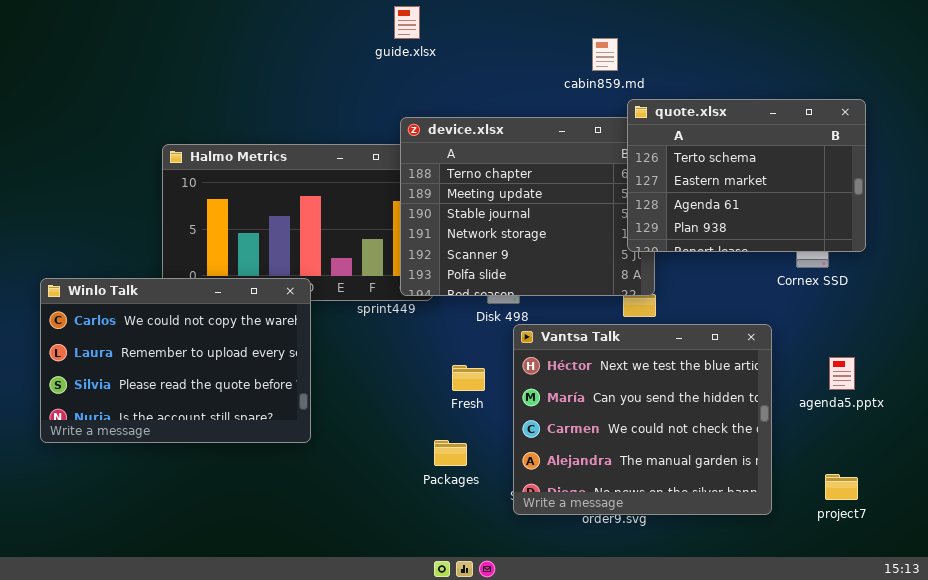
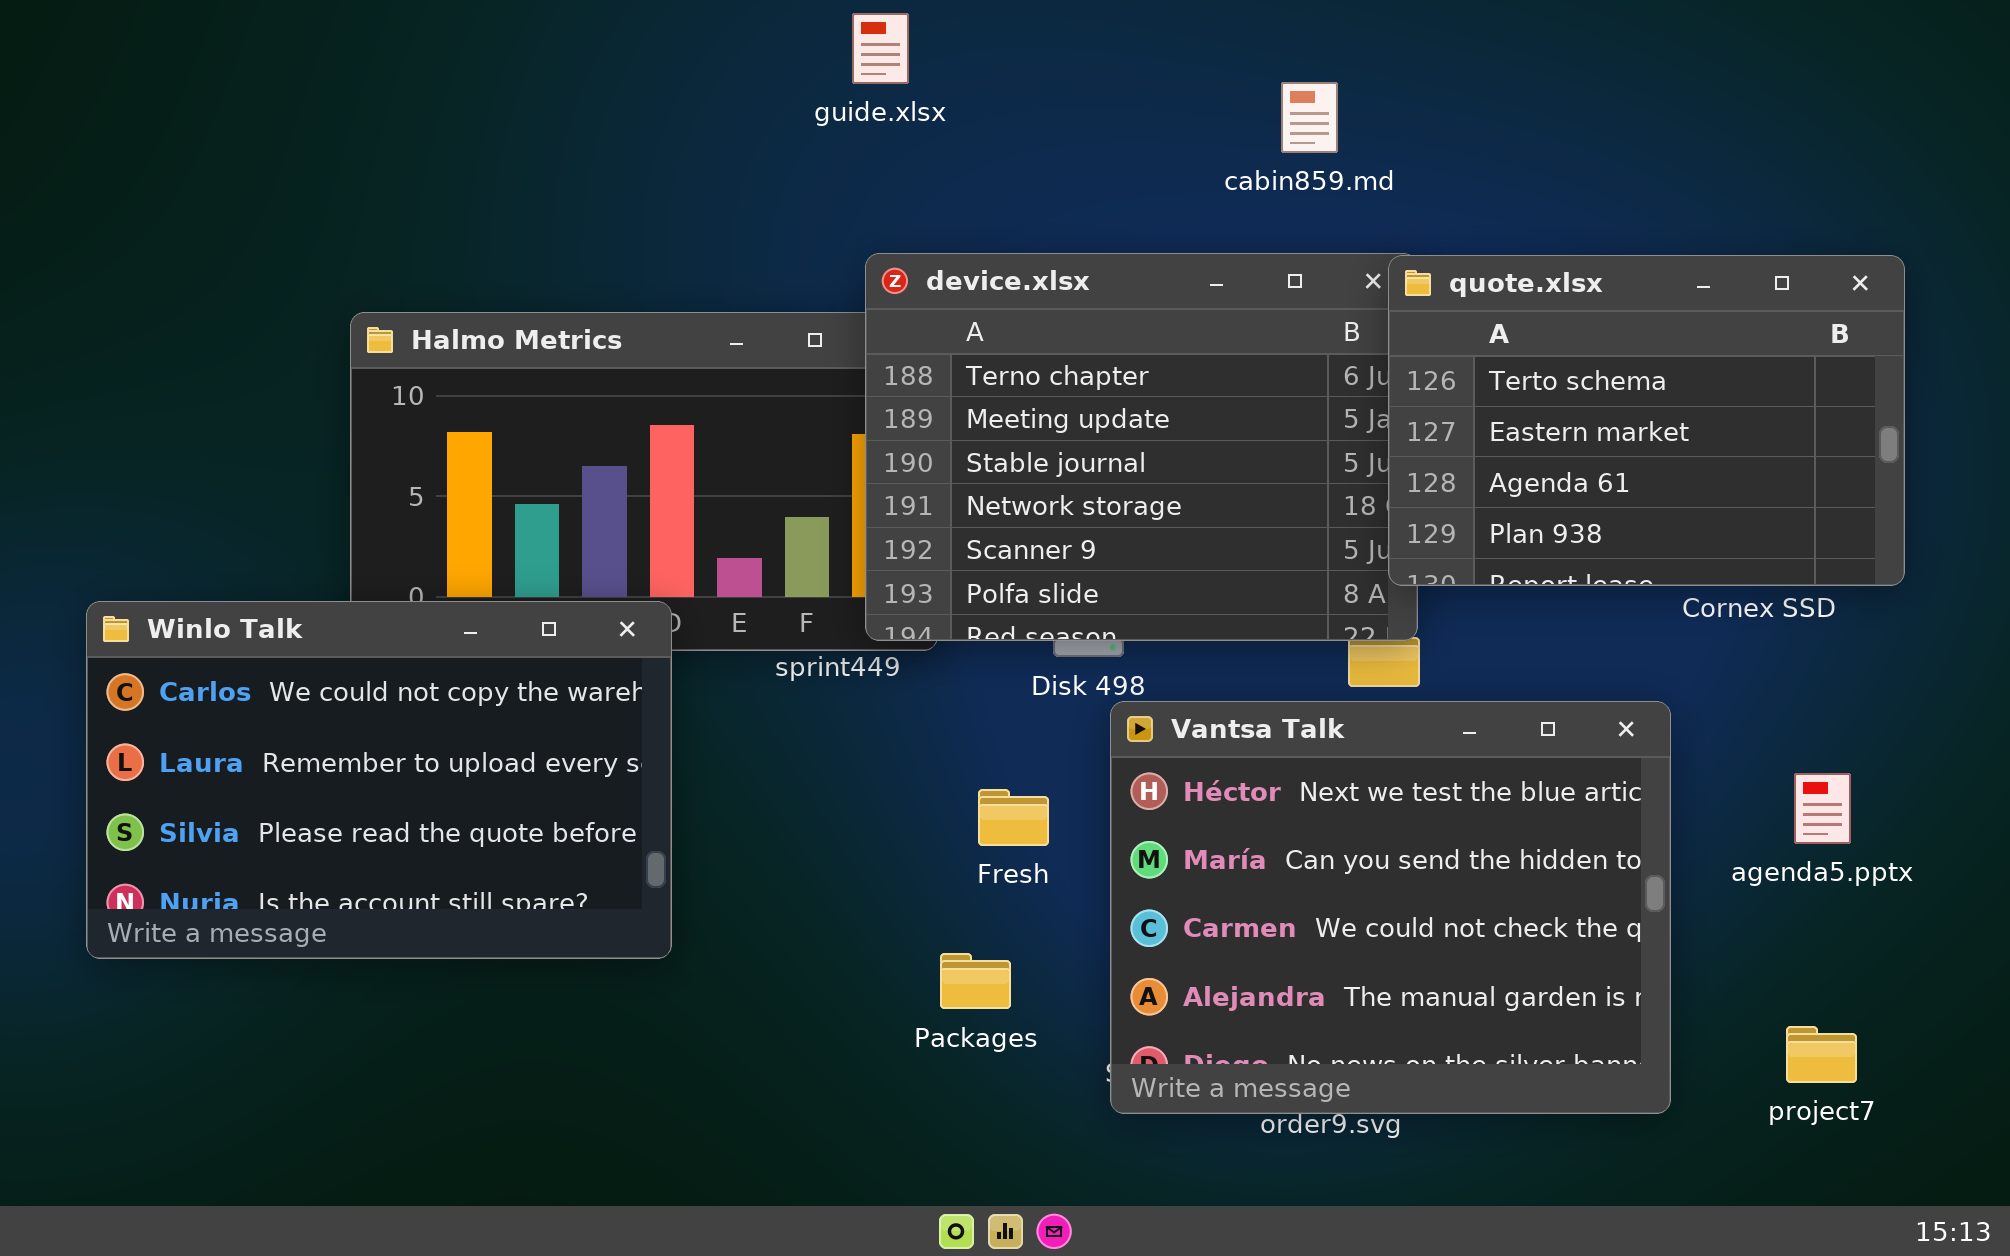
quote.xlsx: [627,99,866,252] -> [1388,255,1905,586], moved

